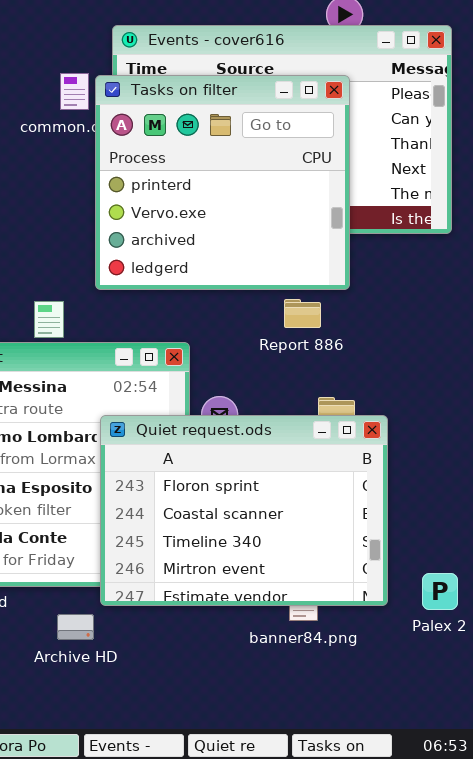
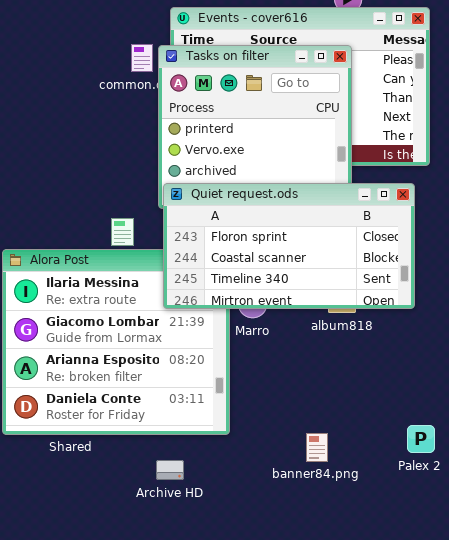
Quiet request.ods: [100,415,388,606] -> [163,183,415,309], moved, resized
Archive HD: [57,614,94,640] -> [156,460,184,480], moved

